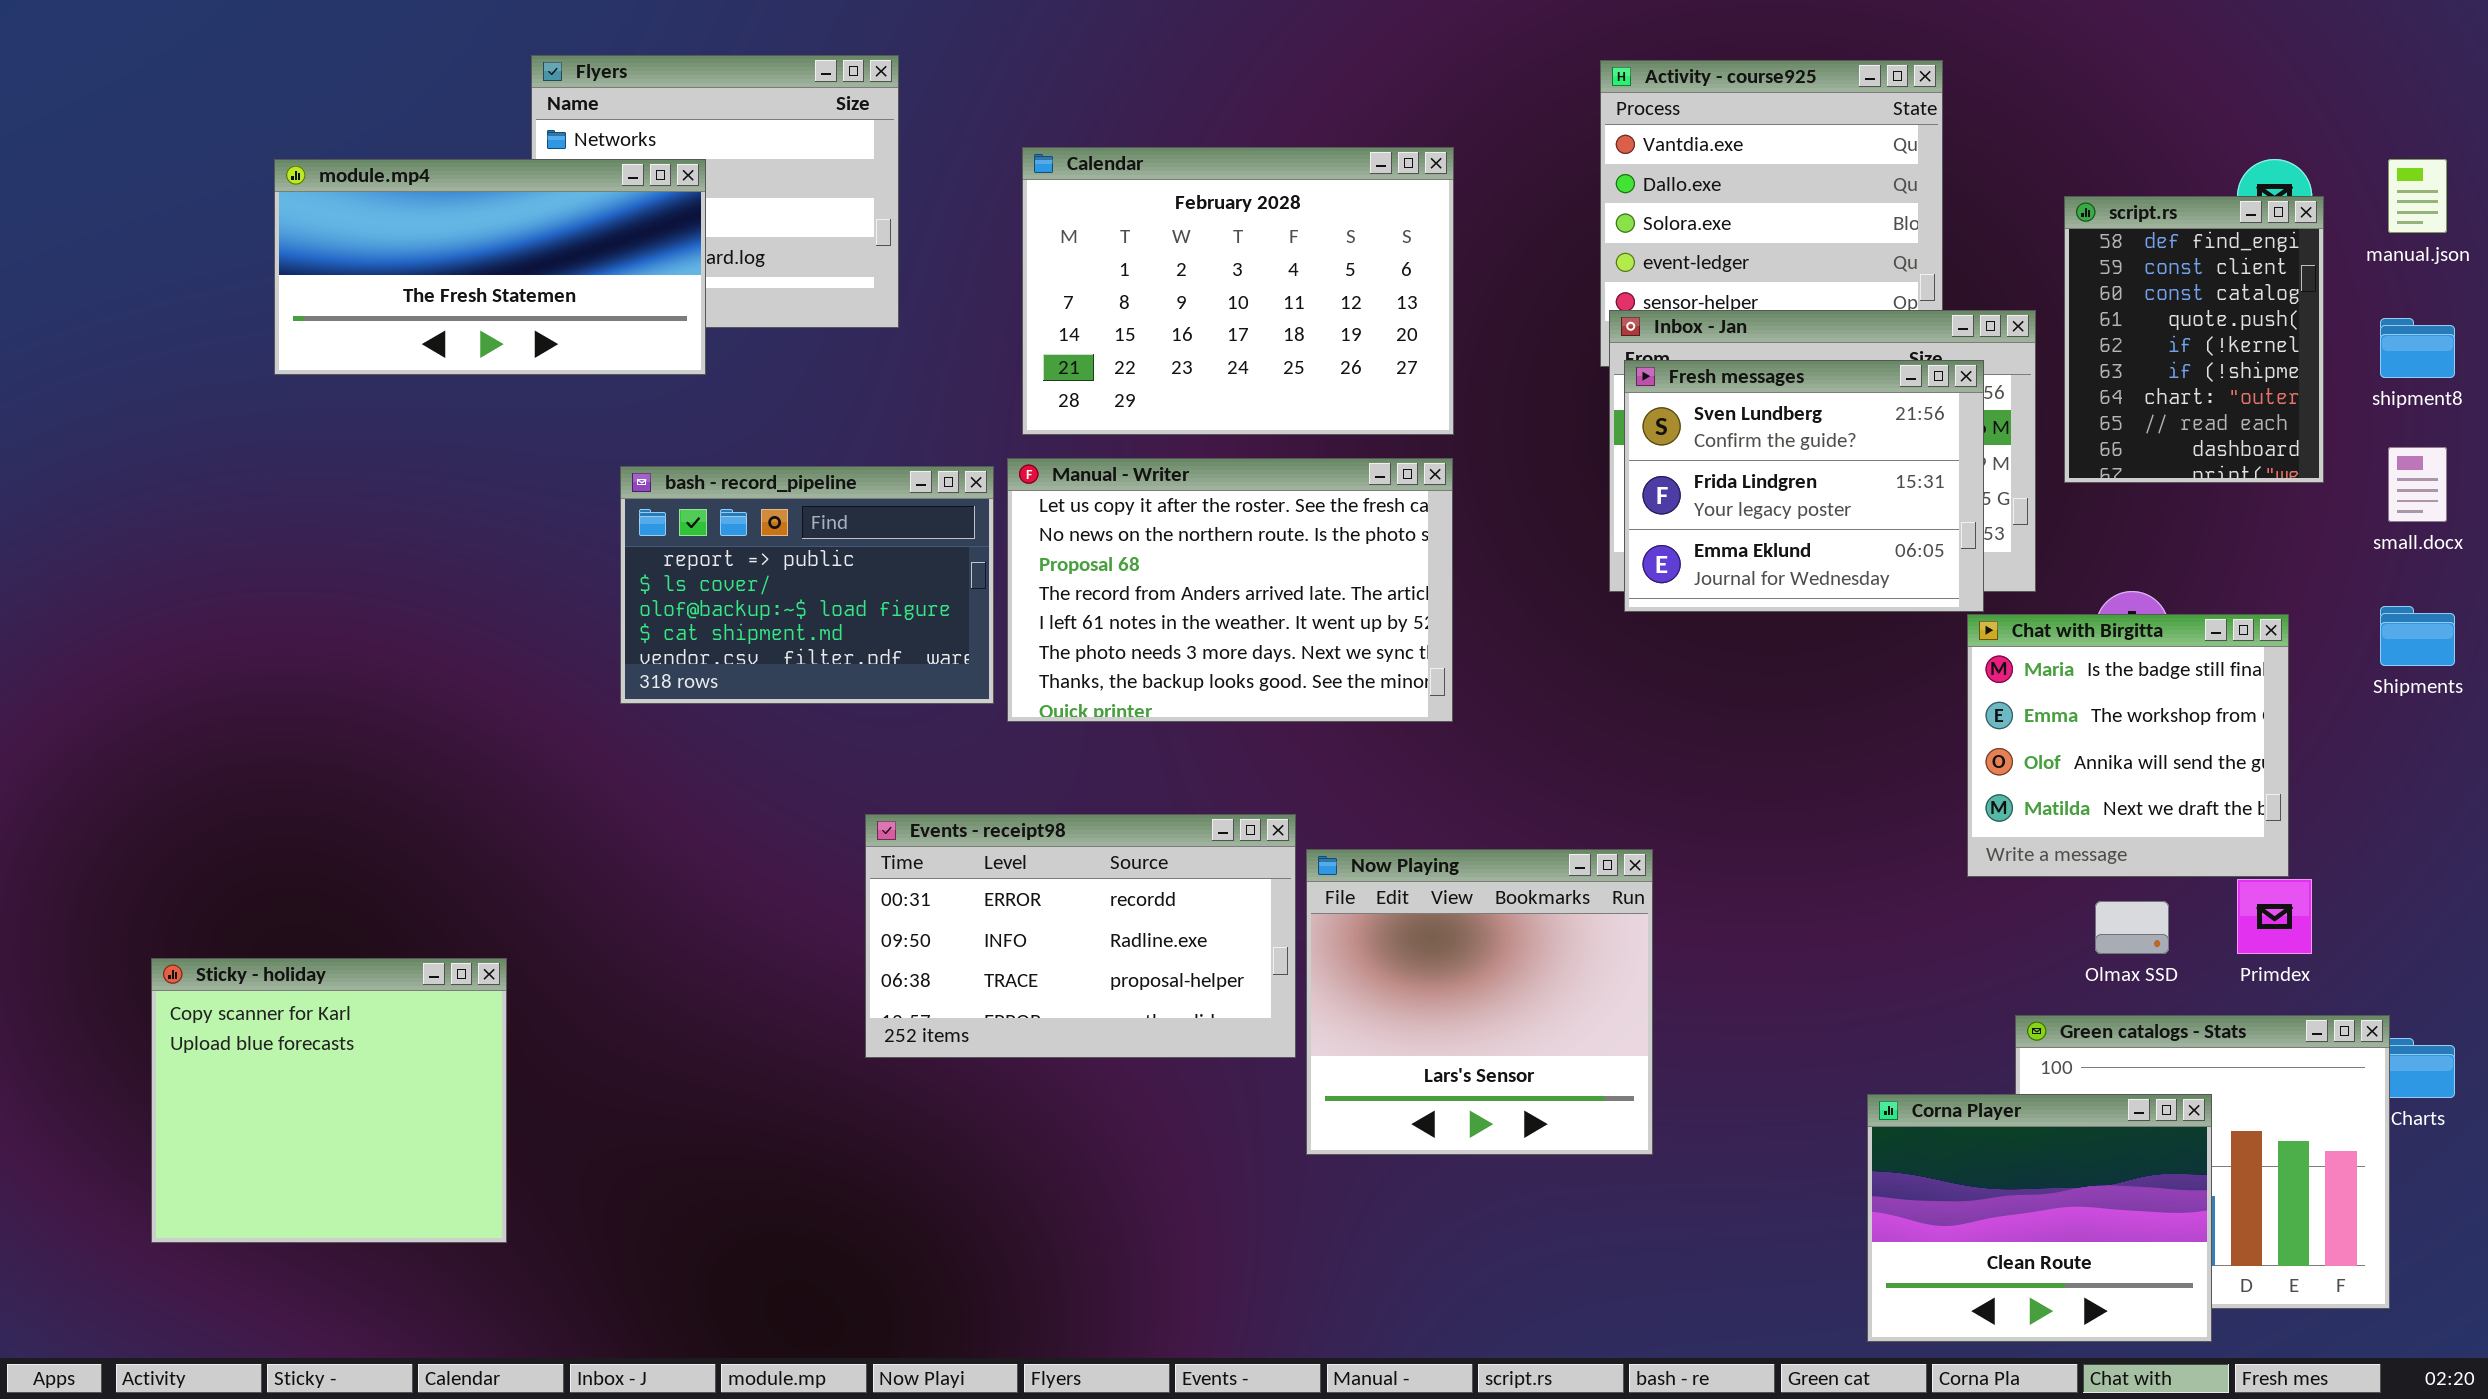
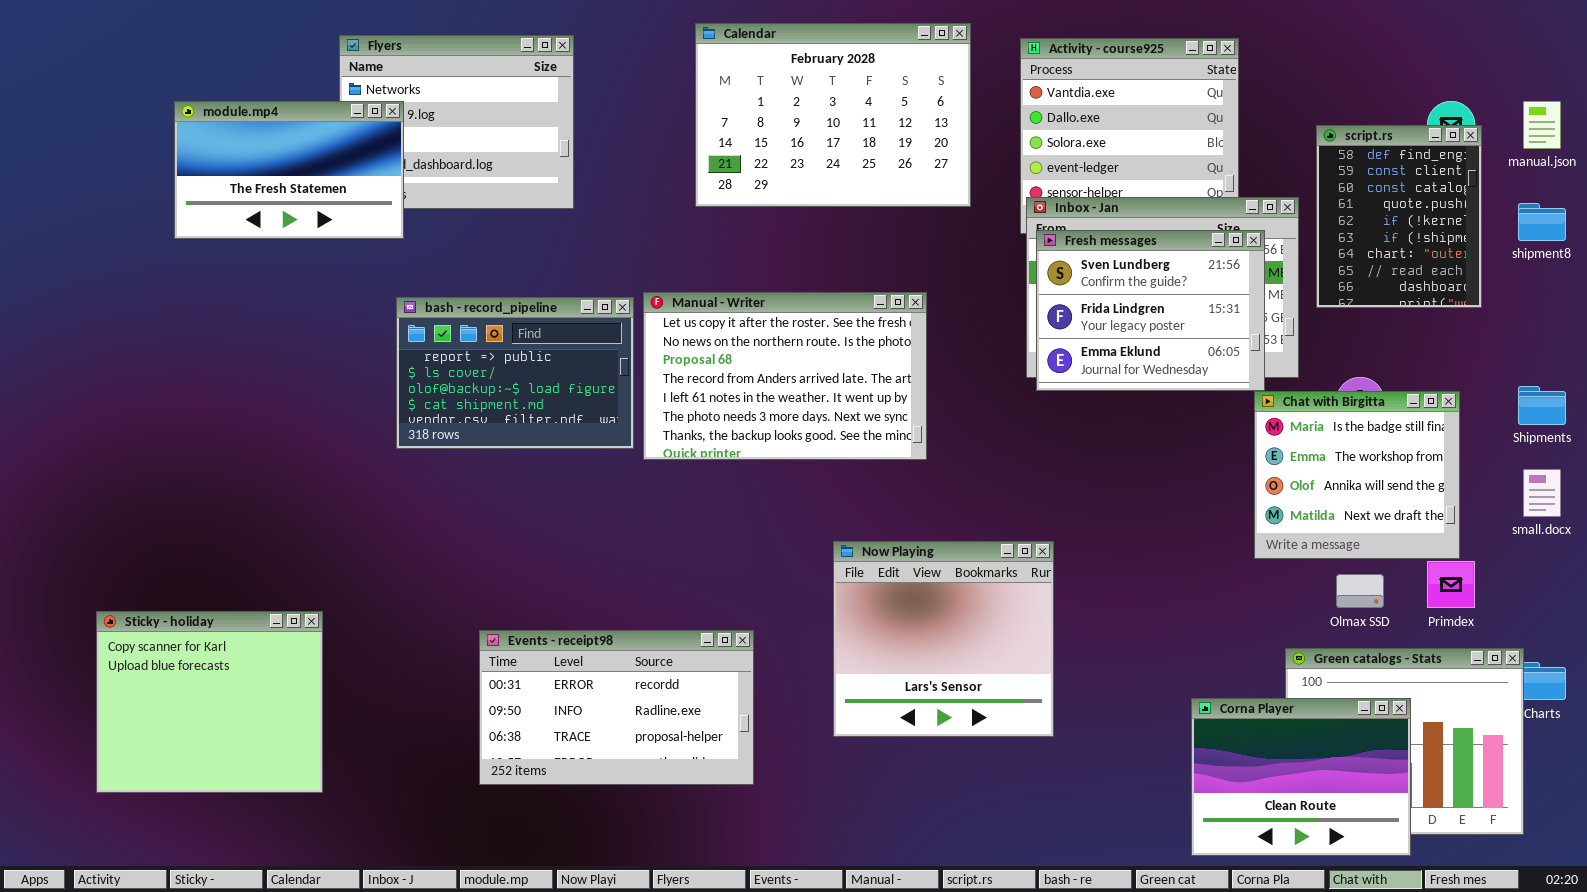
Calendar: [1022,147,1454,435] -> [695,23,971,207], moved
module.mp4: [274,159,706,375] -> [174,101,404,239], resized
small.docx: [2388,447,2447,522] -> [1523,469,1561,517], moved
Events - receipt98: [865,814,1296,1058] -> [479,630,754,785], moved

